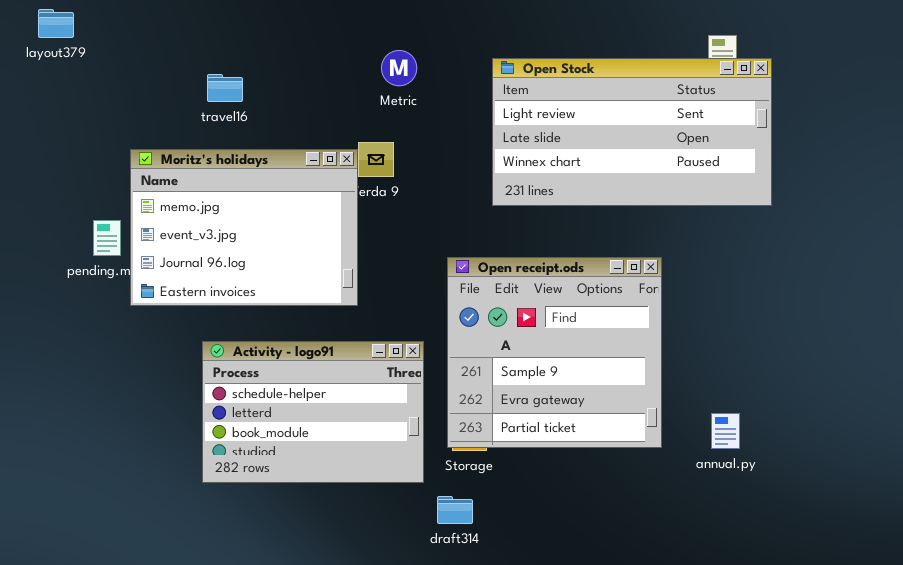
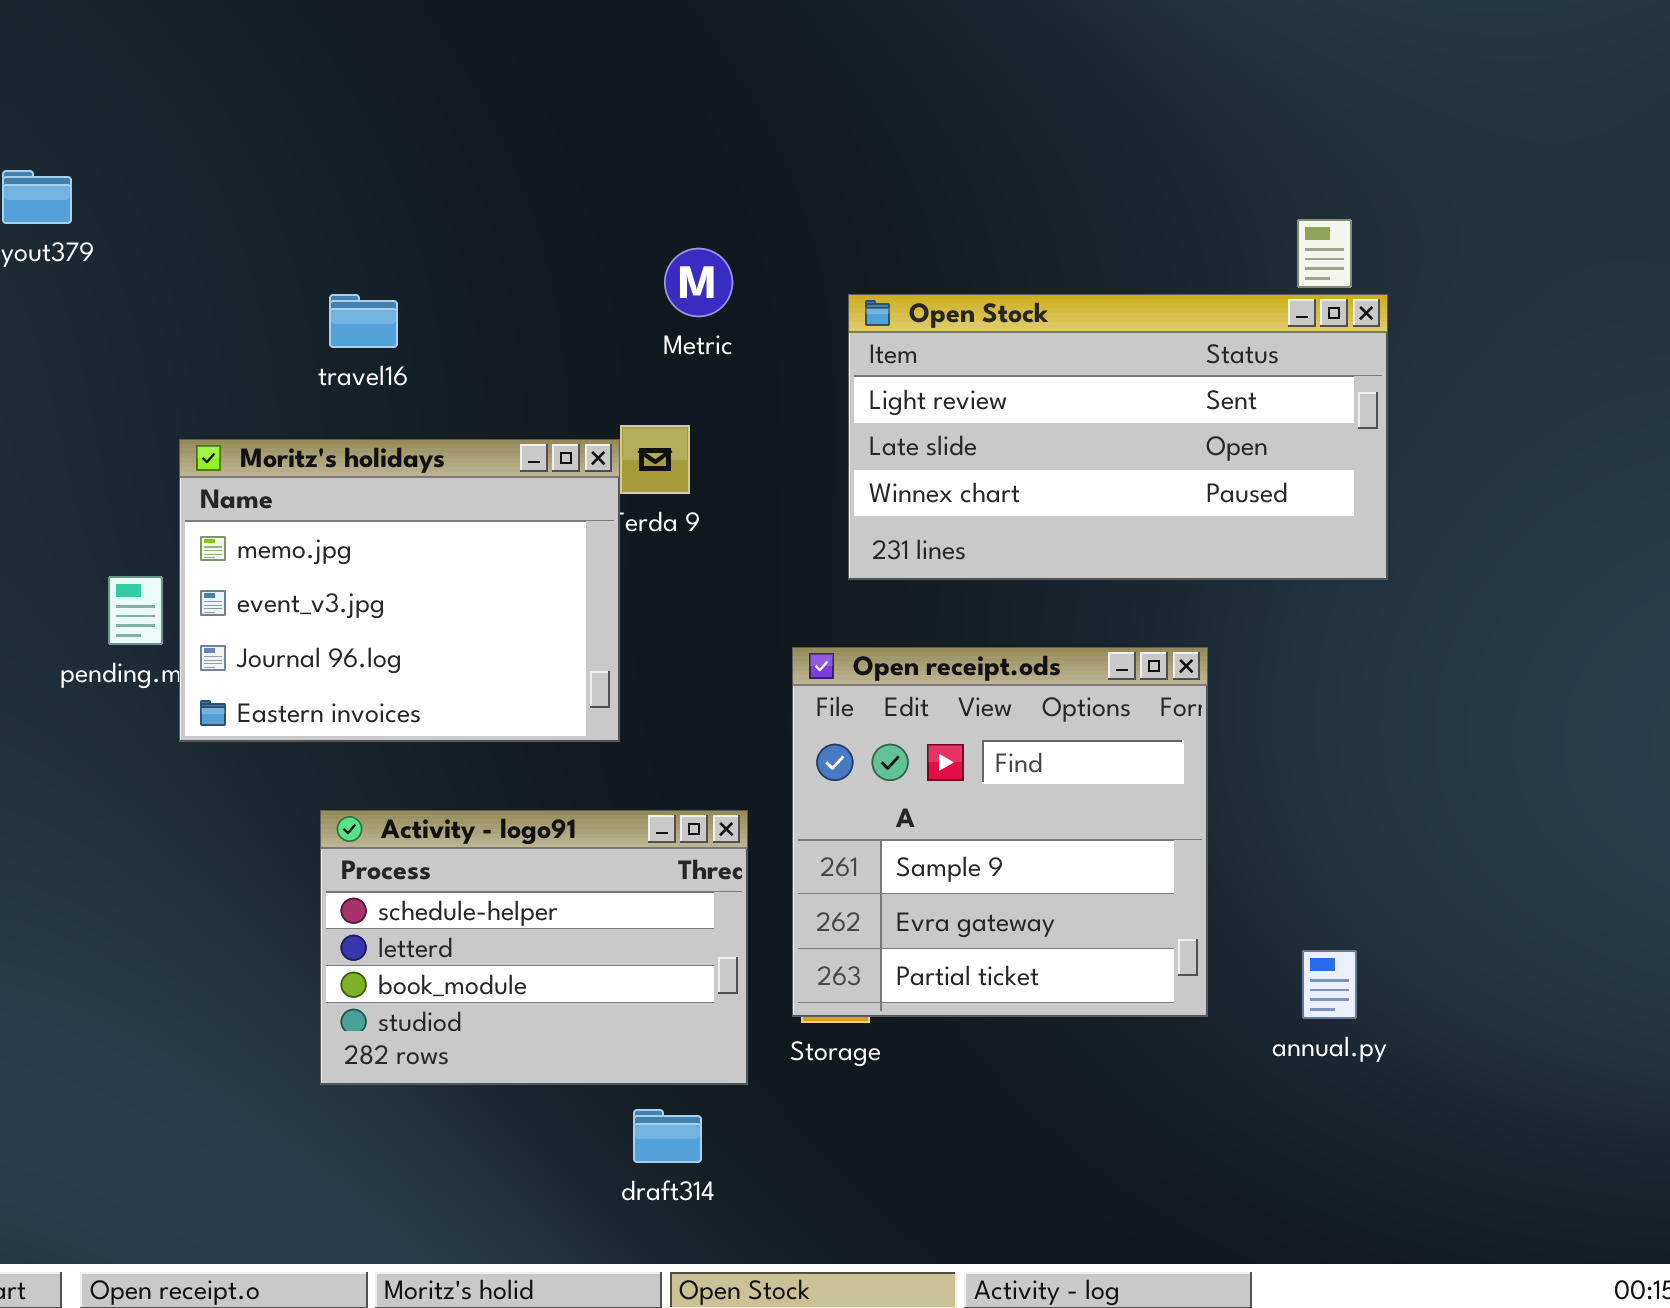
Open Stock: [492,58,772,206] -> [848,294,1388,580], moved
draft314: [437,496,473,524] -> [633,1109,702,1163], moved

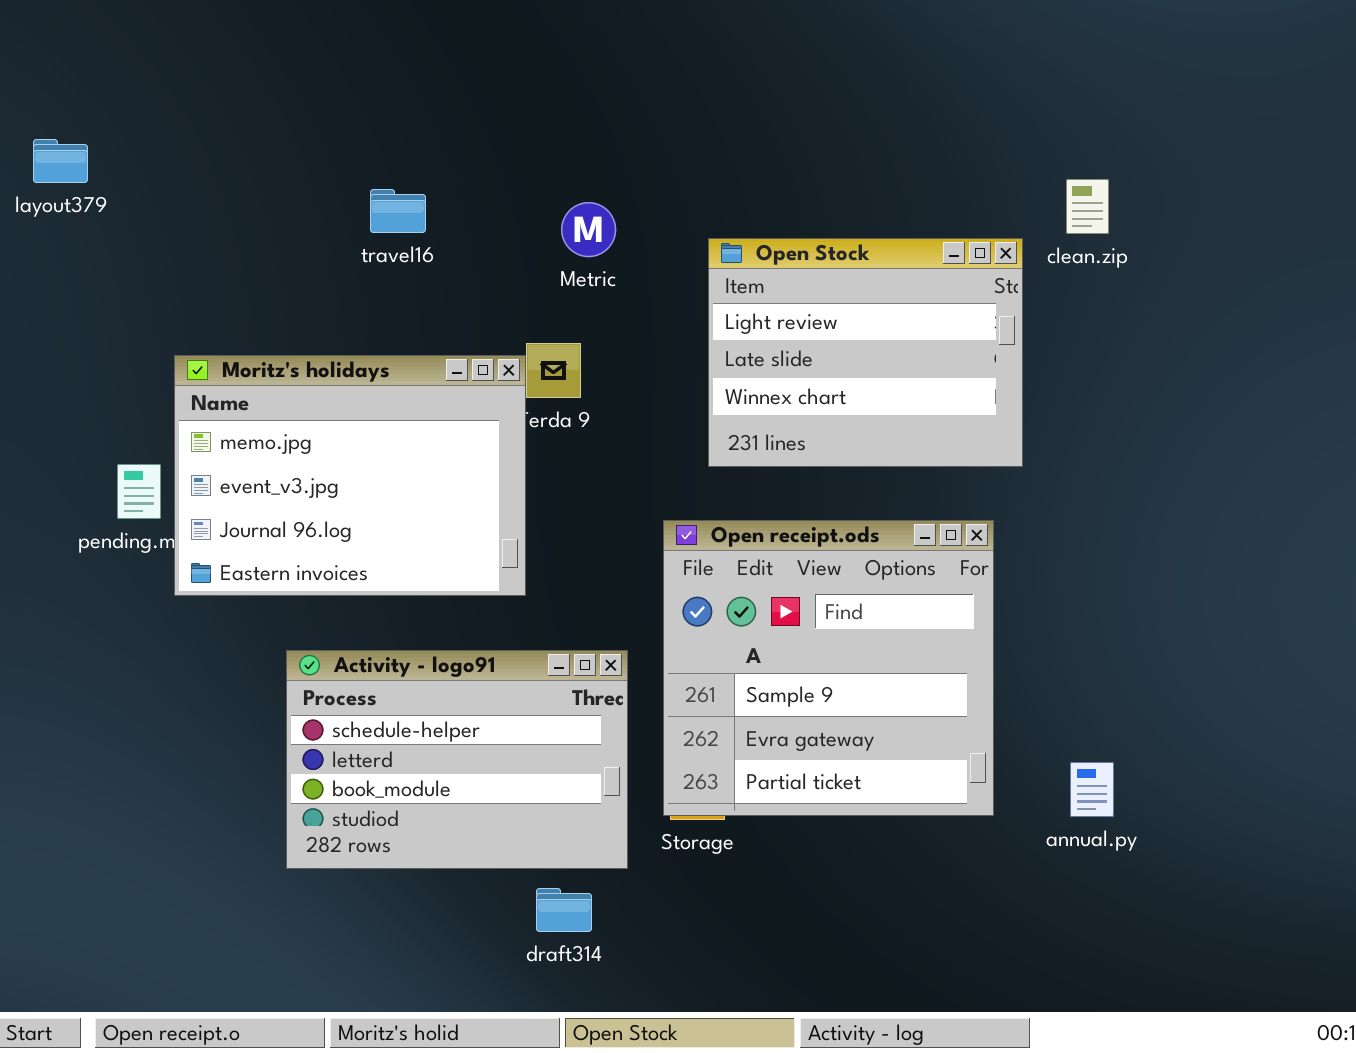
travel16: [329,294,398,348] -> [370,189,426,233], moved
Open Stock: [848,294,1388,580] -> [708,238,1023,467], resized

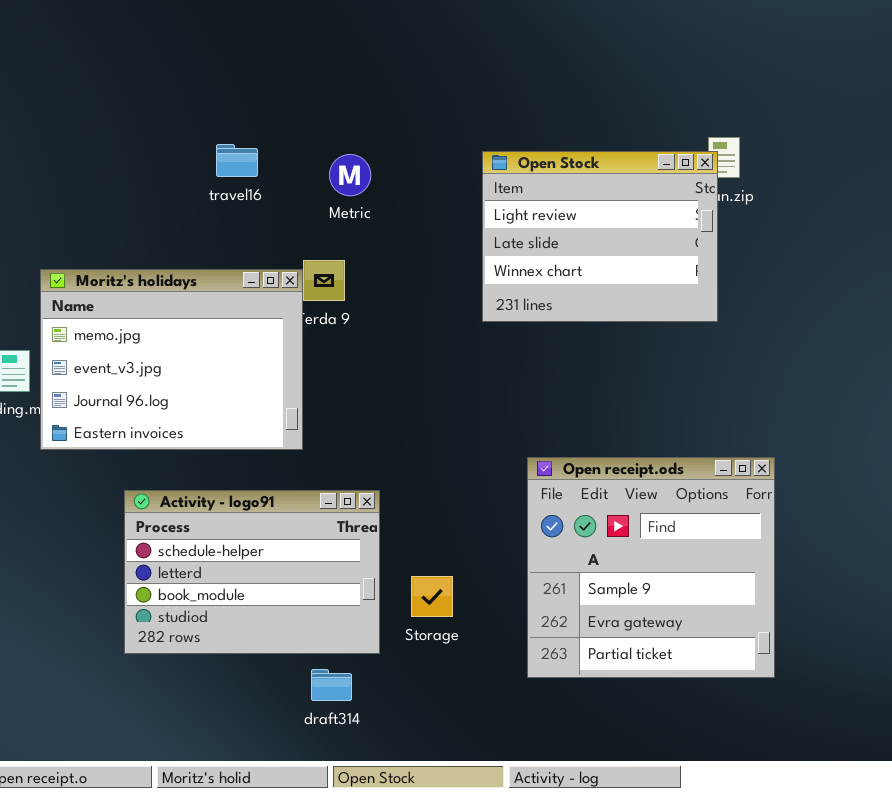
travel16: [370,189,426,233] -> [216,144,258,177], moved
Open Stock: [708,238,1023,467] -> [482,151,718,322], moved
Open receipt.ods: [663,520,994,816] -> [527,457,775,678], moved

